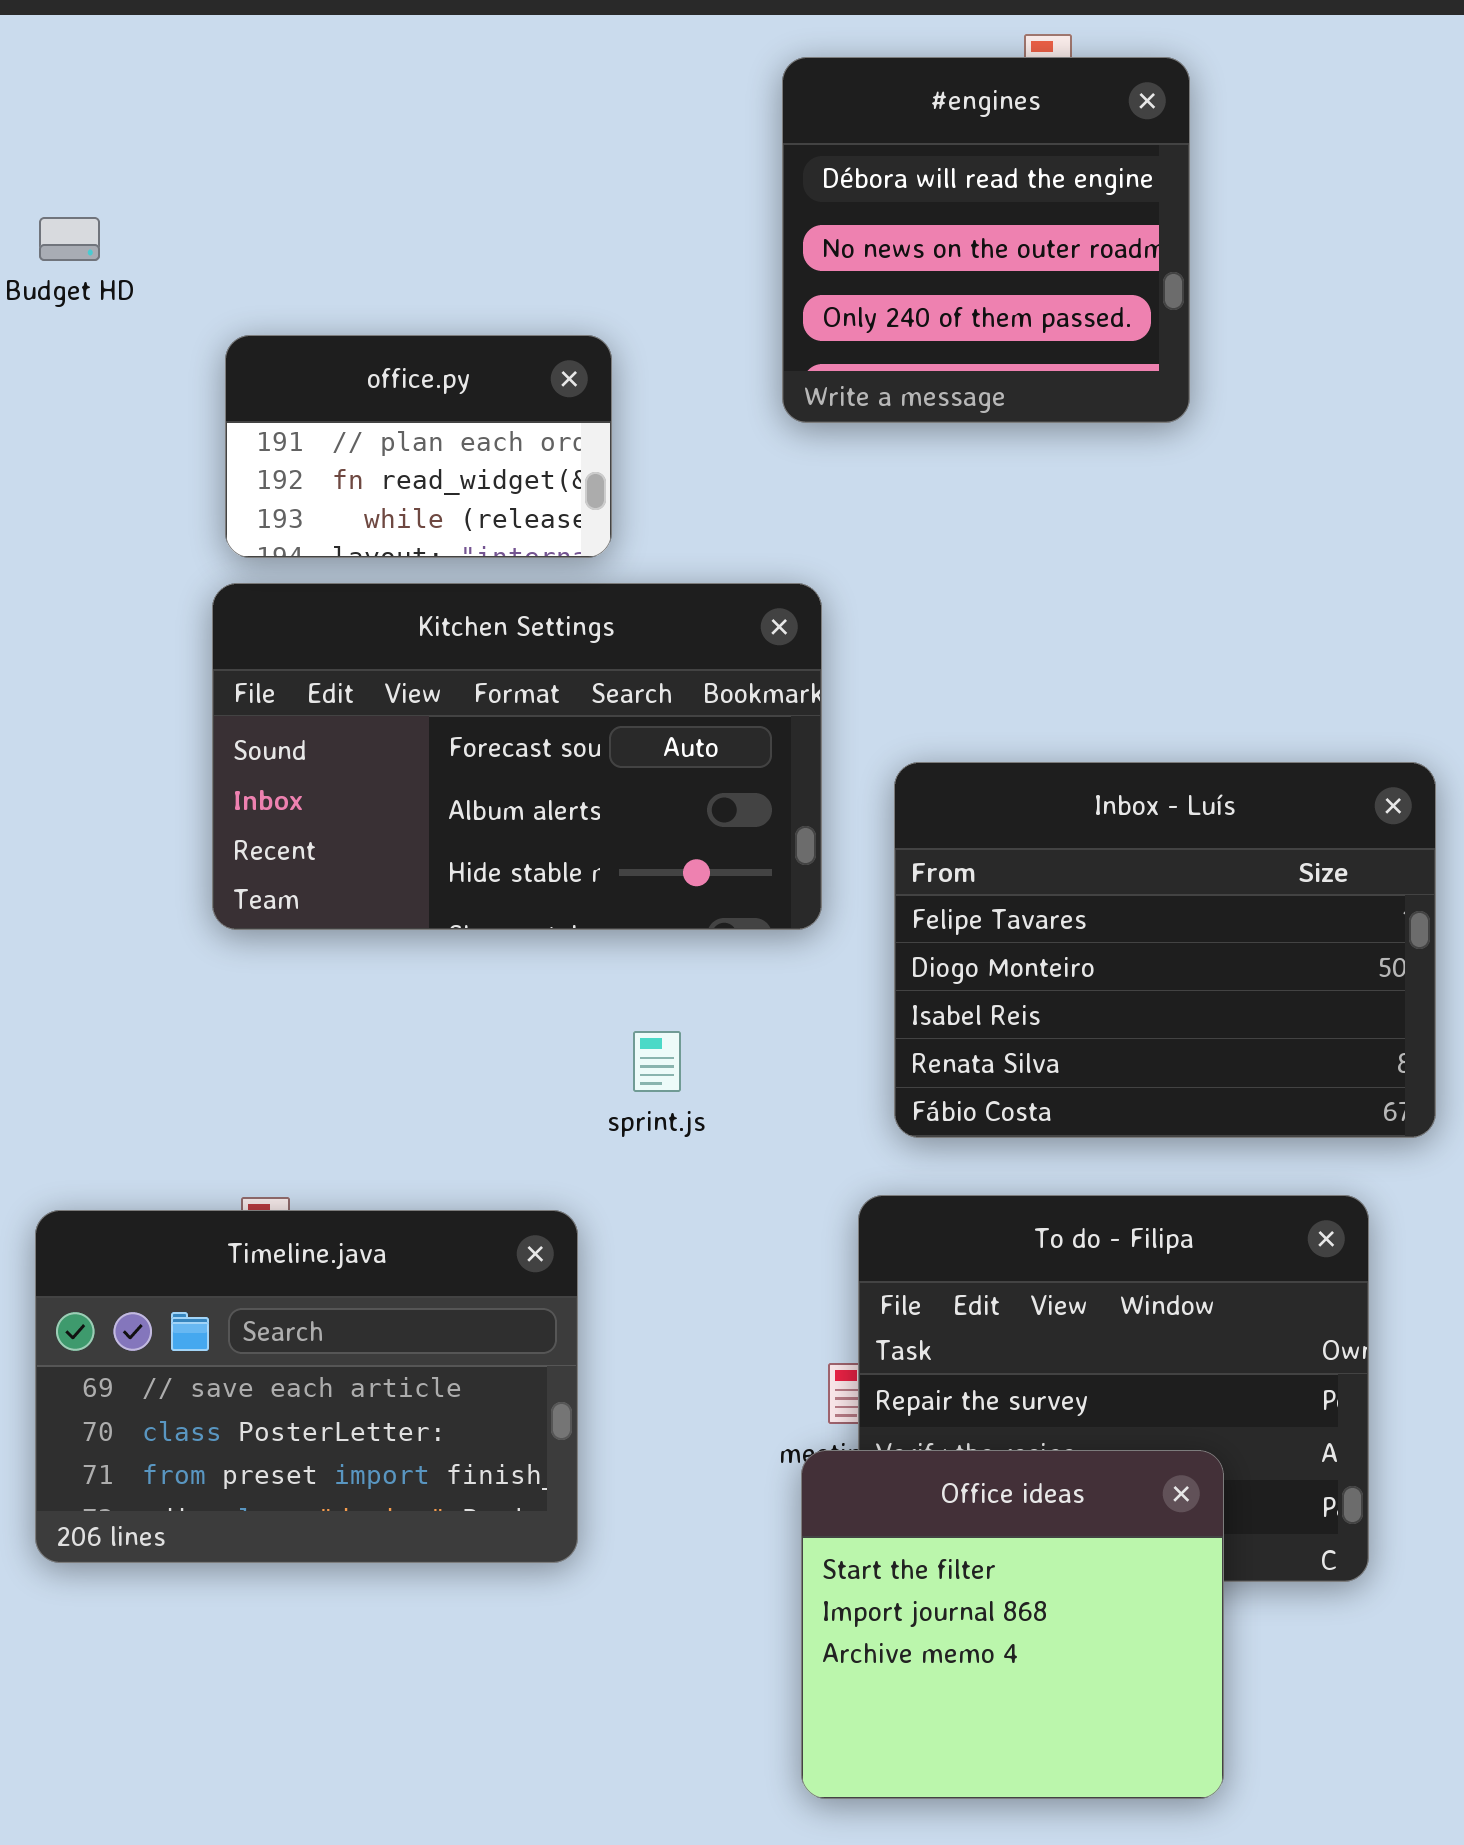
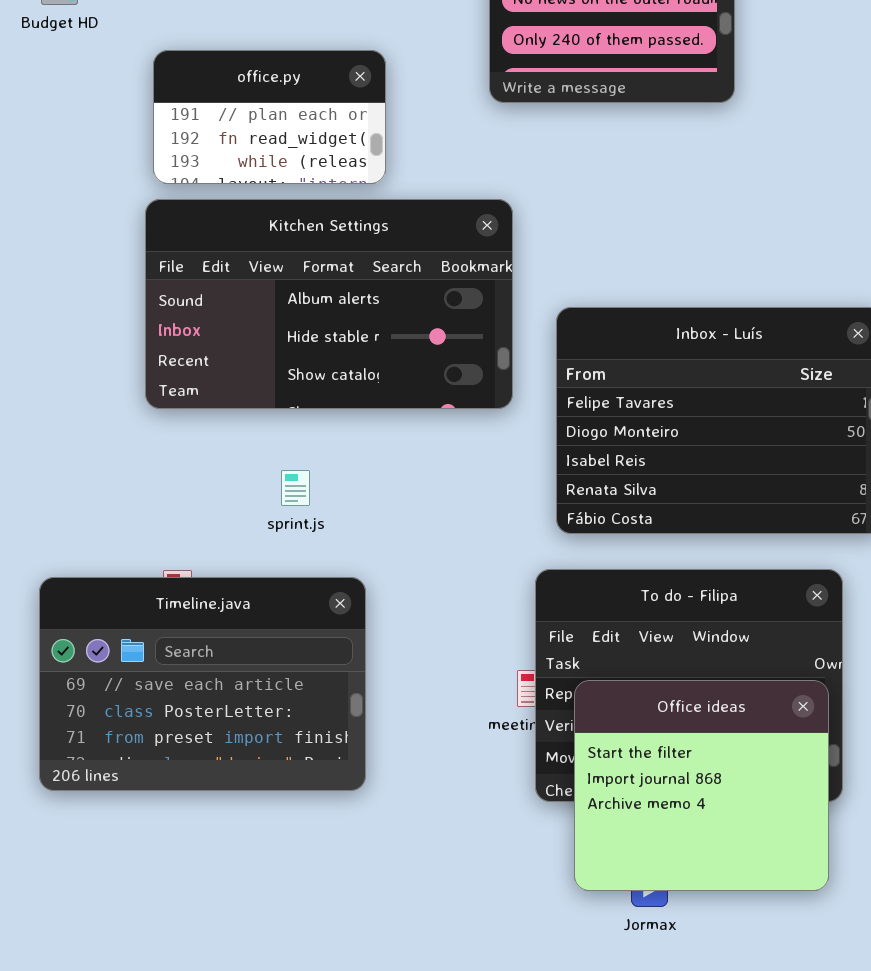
Kitchen Settings: [212,583,822,930] -> [145,199,513,409], scrolled down 1 row
sprint.js: [633,1031,681,1092] -> [281,470,310,506], moved
Office ideas: [801,1450,1224,1799] -> [574,680,829,891], moved

